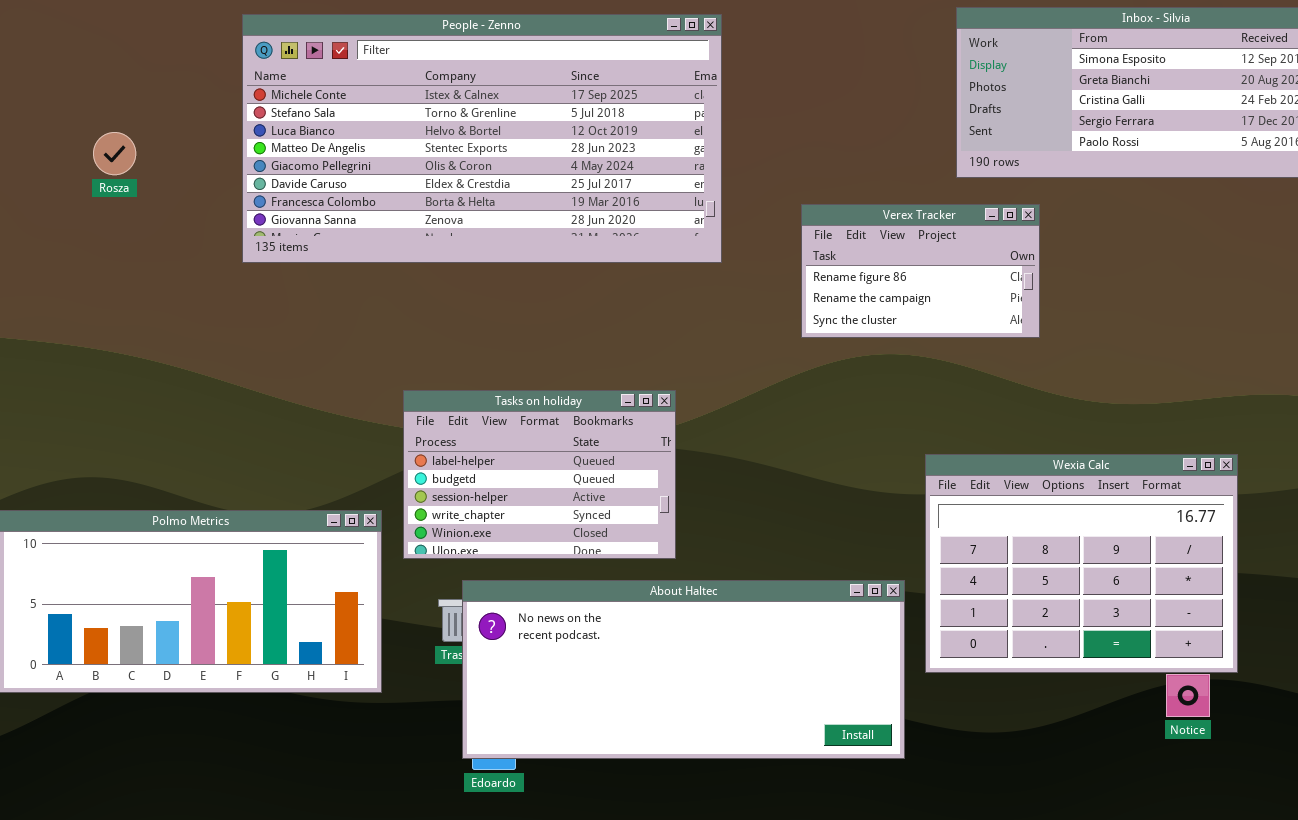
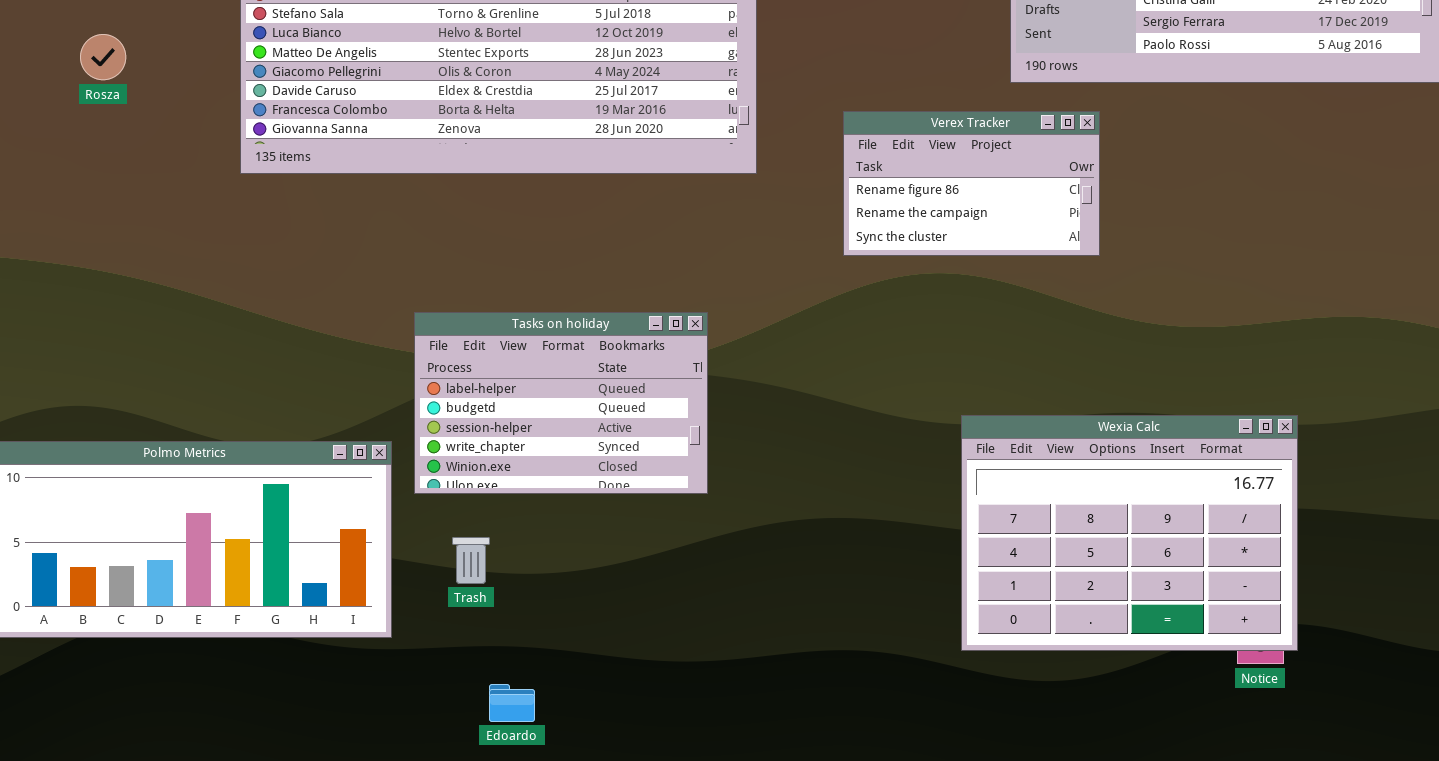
Wexia Calc: [925,454,1238,673] -> [961,415,1298,651], moved
About Haltec: [462,580,905,759] -> none, closed

